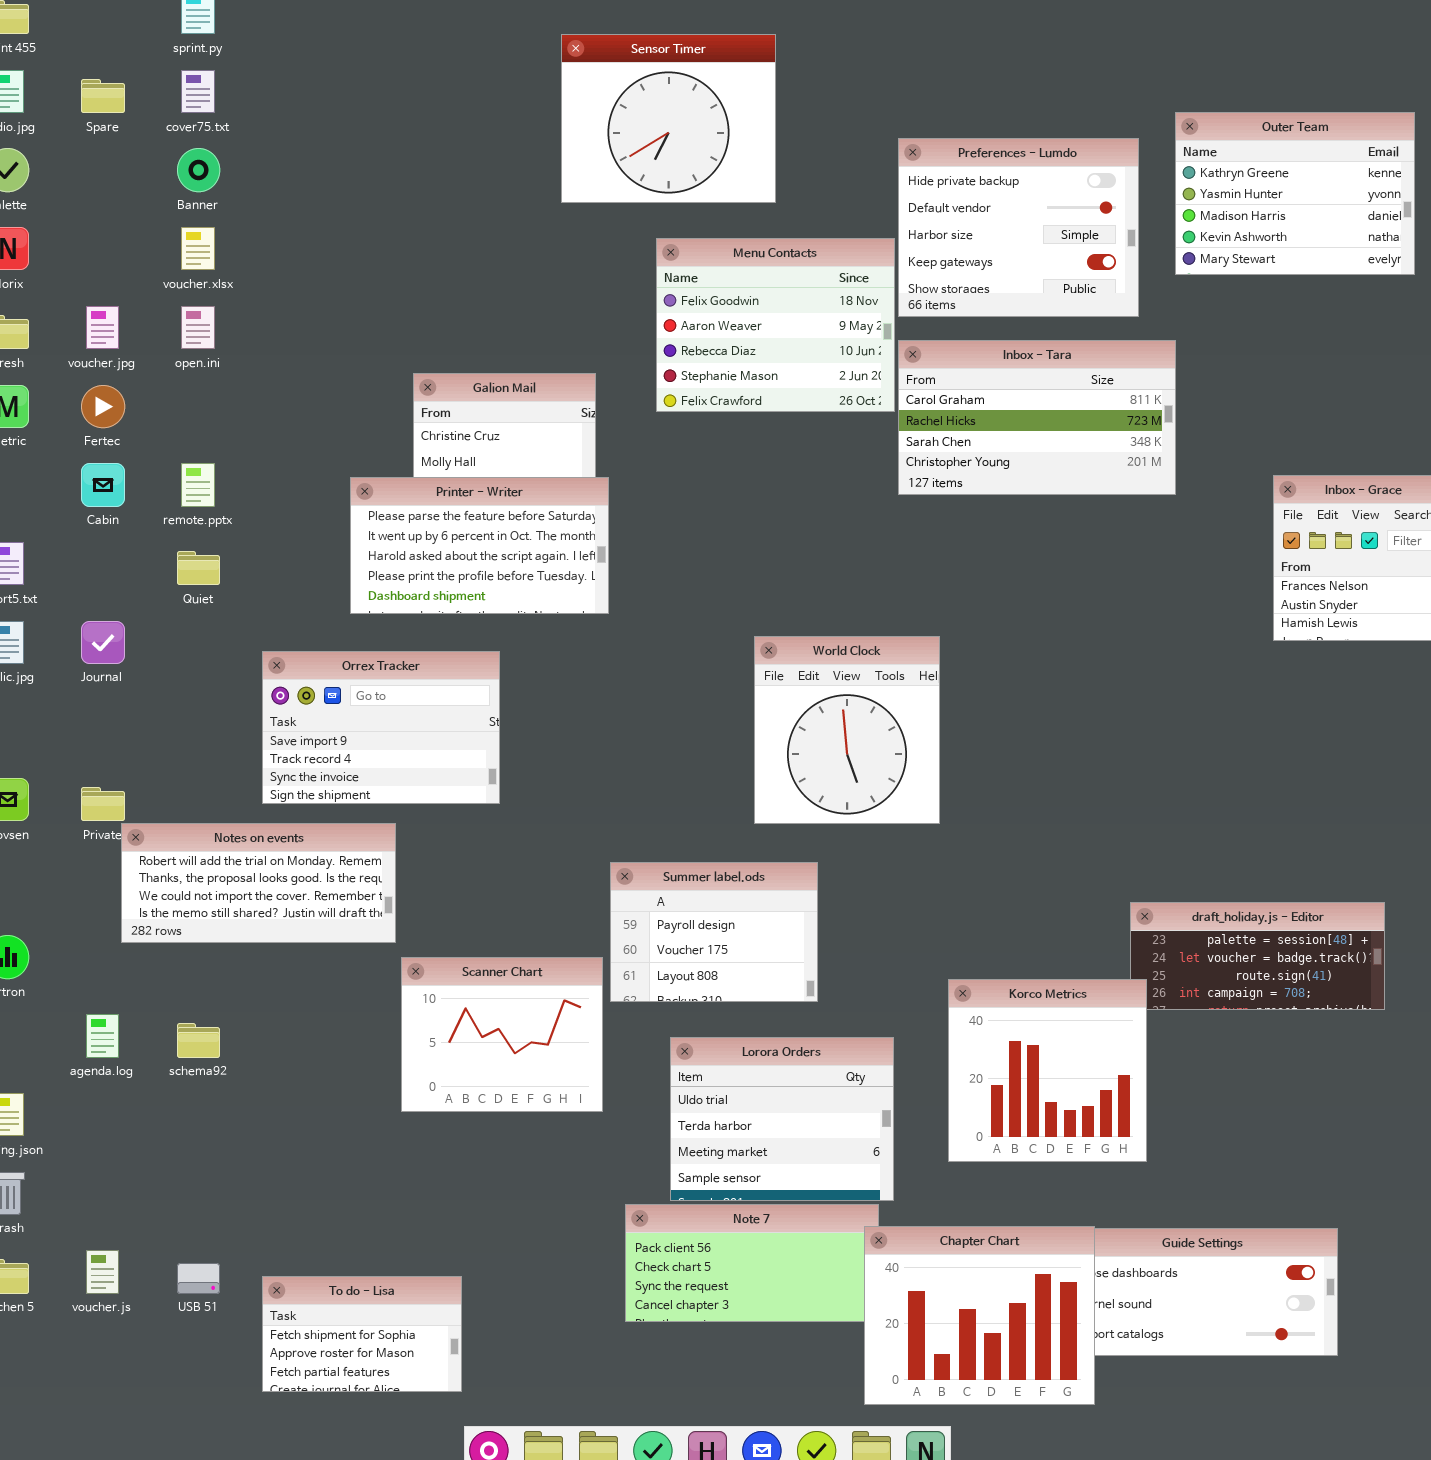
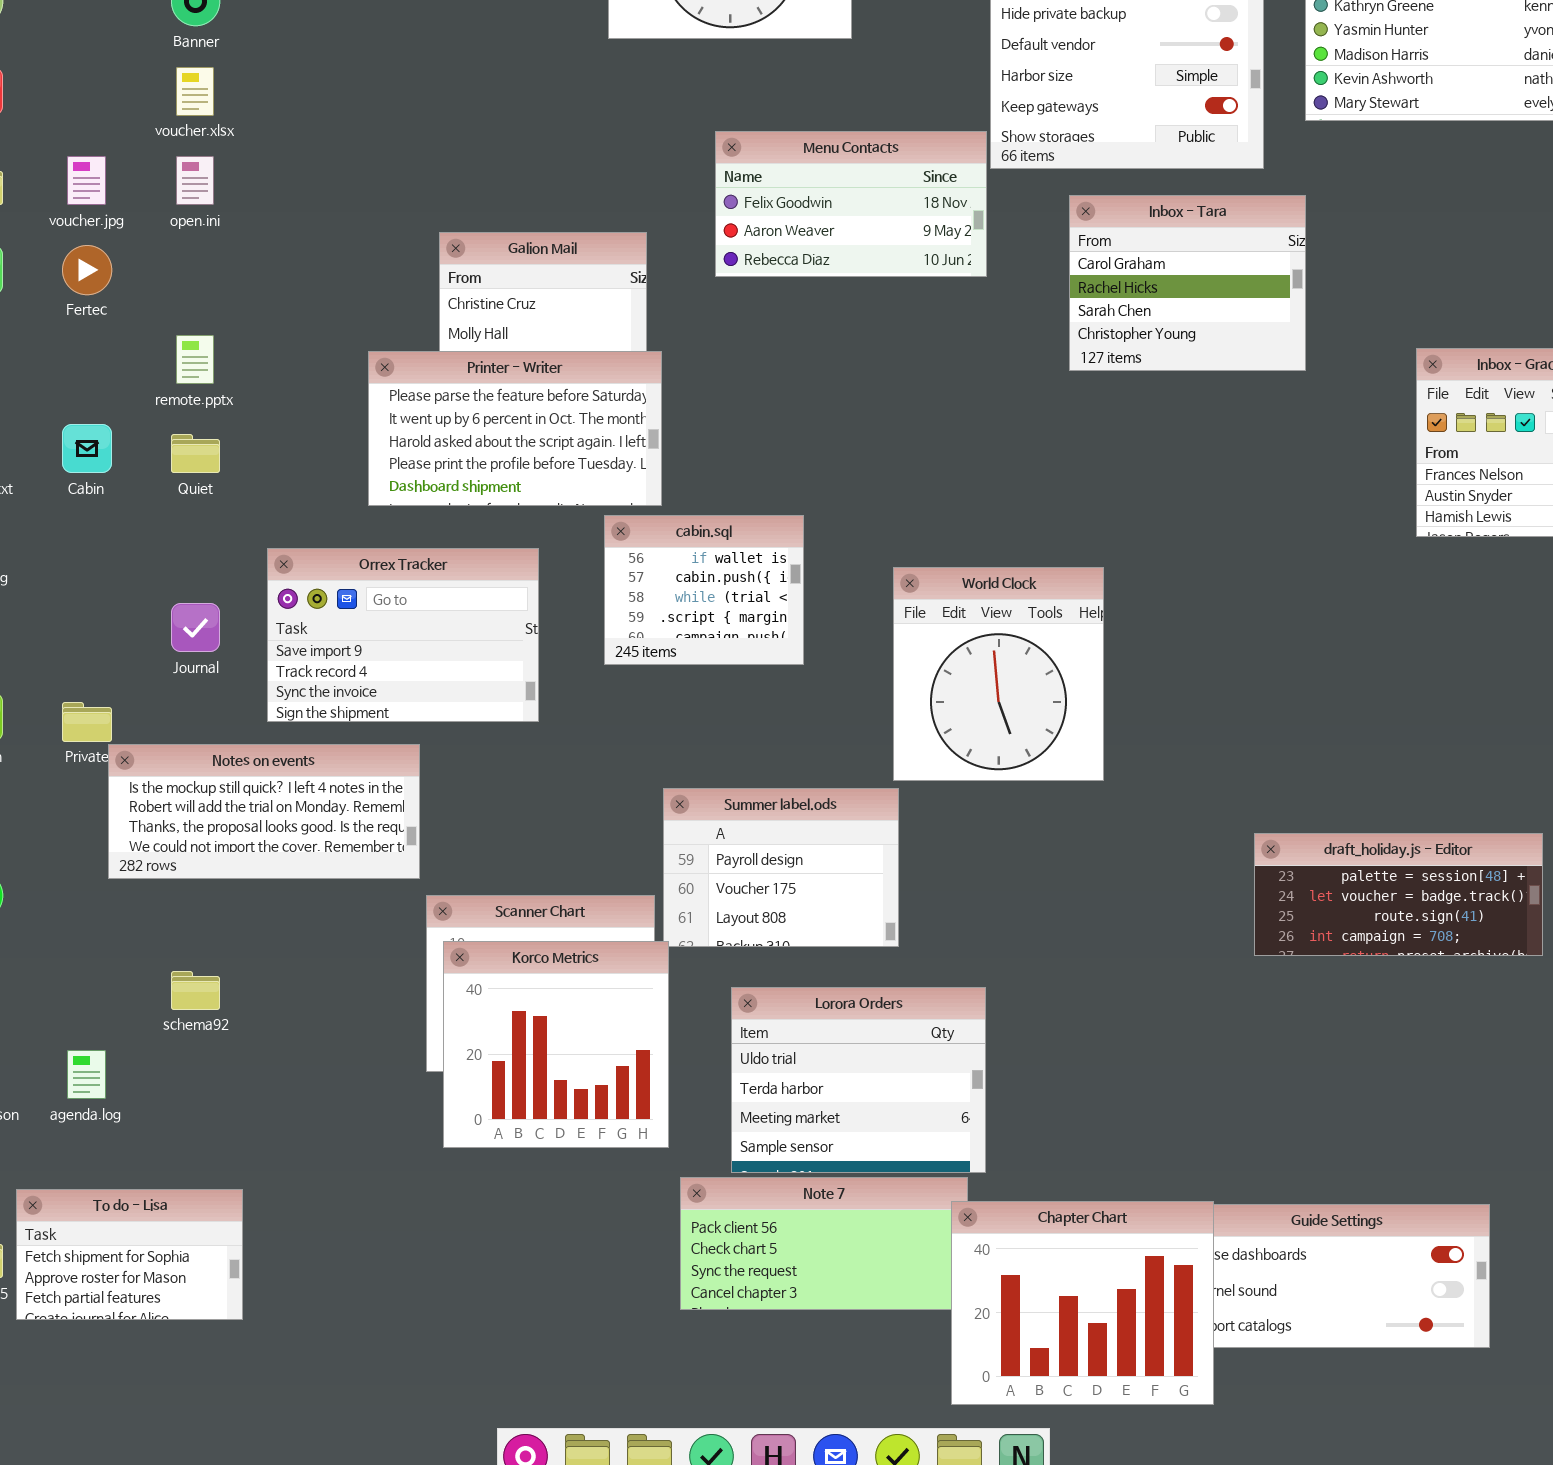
Menu Contacts: [656,238,895,412] -> [715,131,987,277], resized
Inbox - Tara: [898,340,1176,495] -> [1069,195,1306,371], resized
Cabin: [81,463,125,507] -> [62,424,112,473], moved
Journal: [81,621,125,664] -> [171,603,220,652], moved
cabin.sql: none -> [604,515,804,665], opened
World Clock: [754,636,940,824] -> [893,567,1104,781], moved
Notes on events: [121,823,396,943] -> [108,744,420,879], scrolled up 1 row
Korco Metrics: [948,979,1147,1162] -> [443,941,669,1148], moved
agenda.log: [86,1014,119,1058] -> [67,1050,106,1099], moved
To do - Lisa: [262,1276,462,1392] -> [16,1189,243,1320], moved

